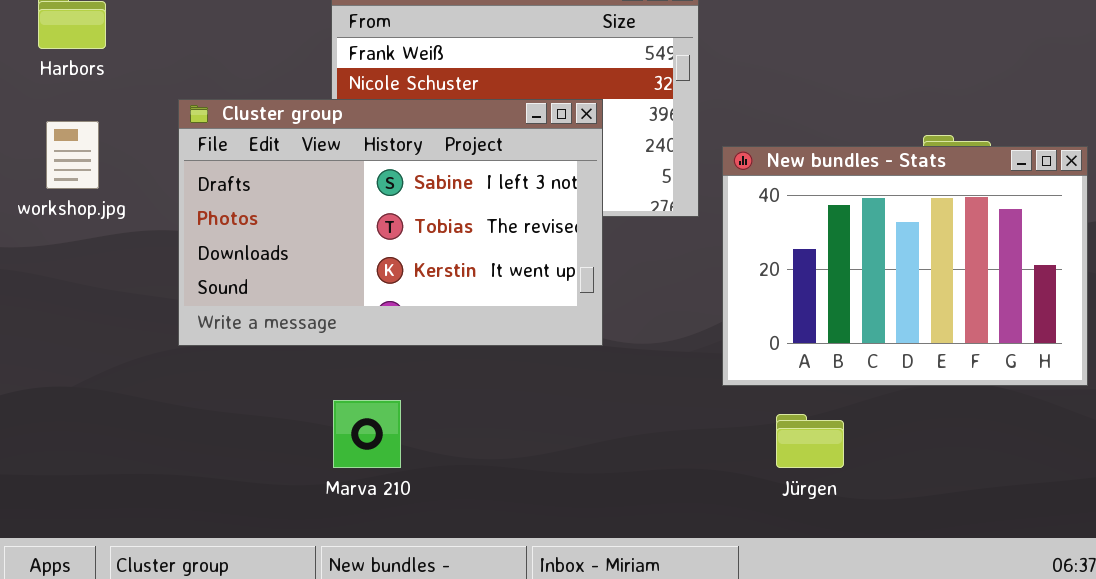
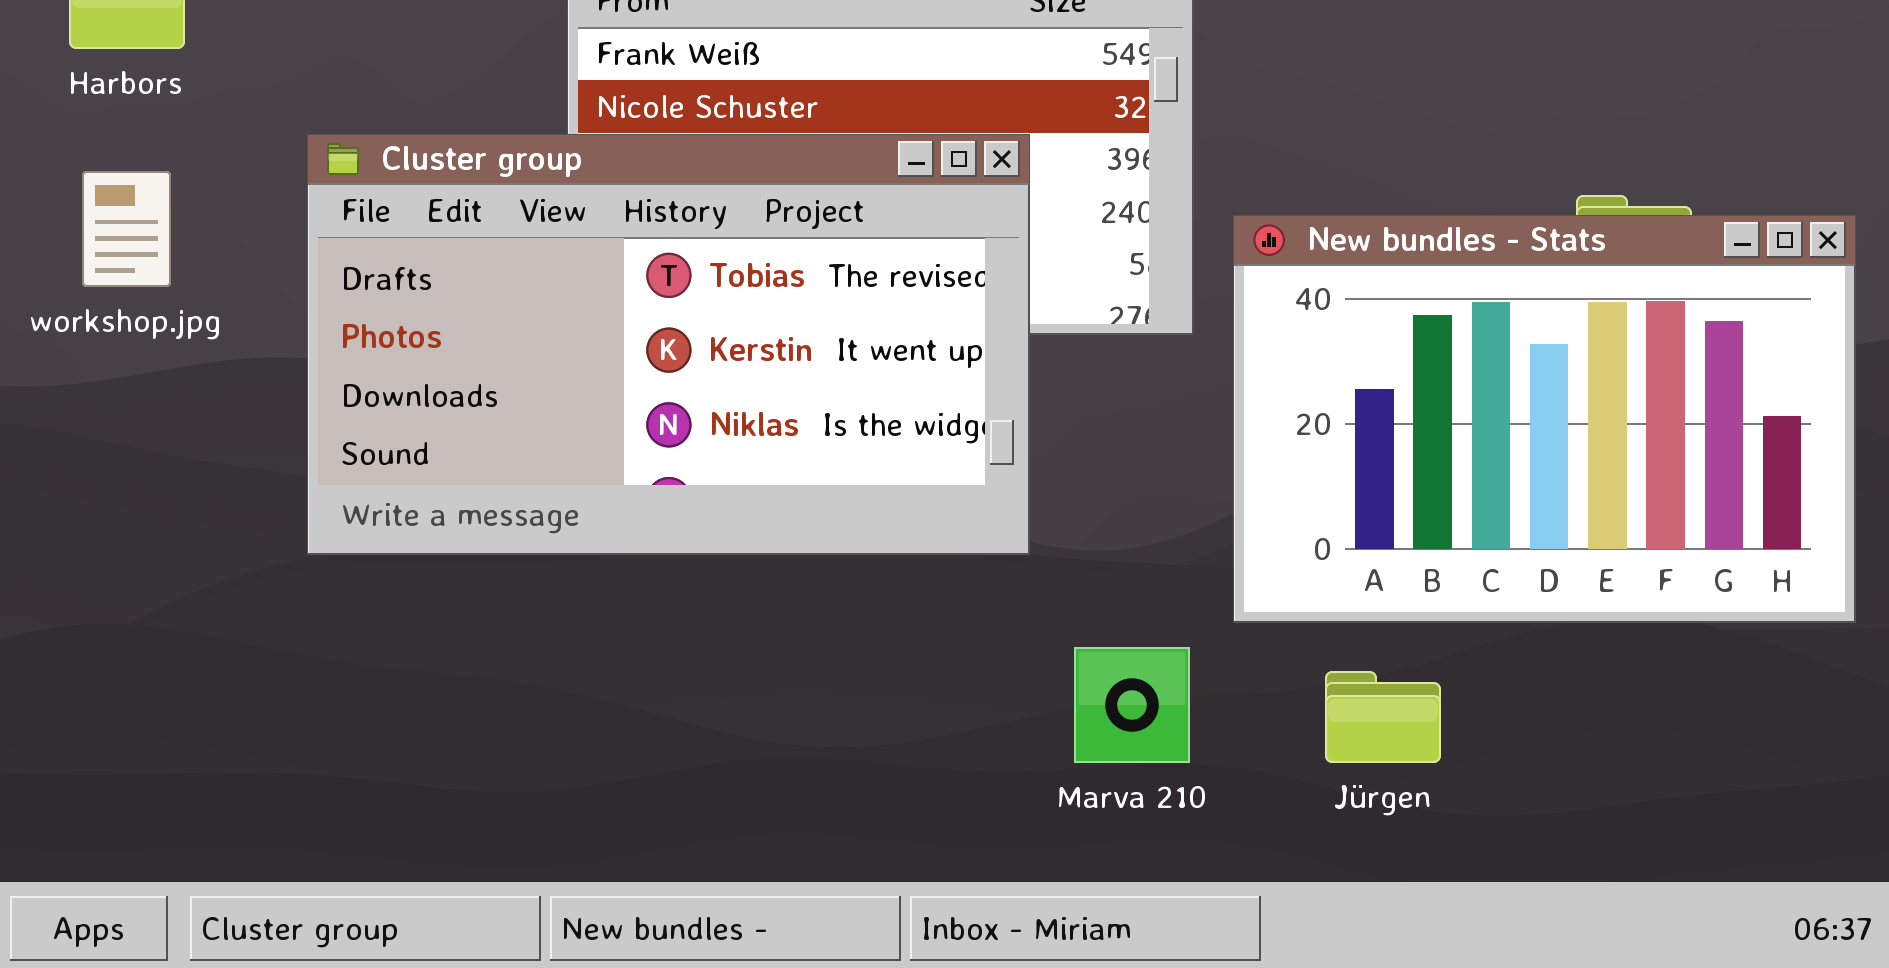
Cluster group: [178,99,603,346] -> [307,134,1030,555], scrolled down 1 row
Marva 210: [333,400,401,468] -> [1074,647,1190,763], moved

